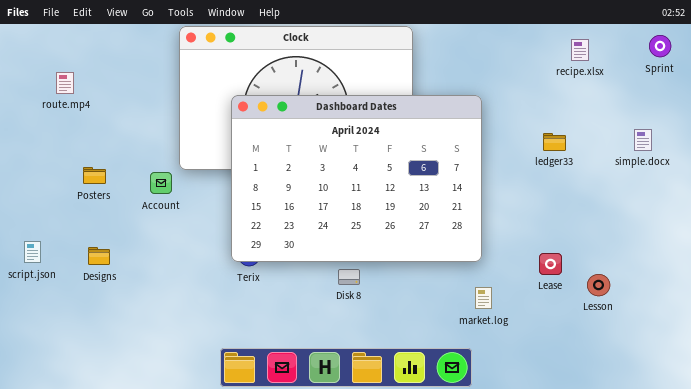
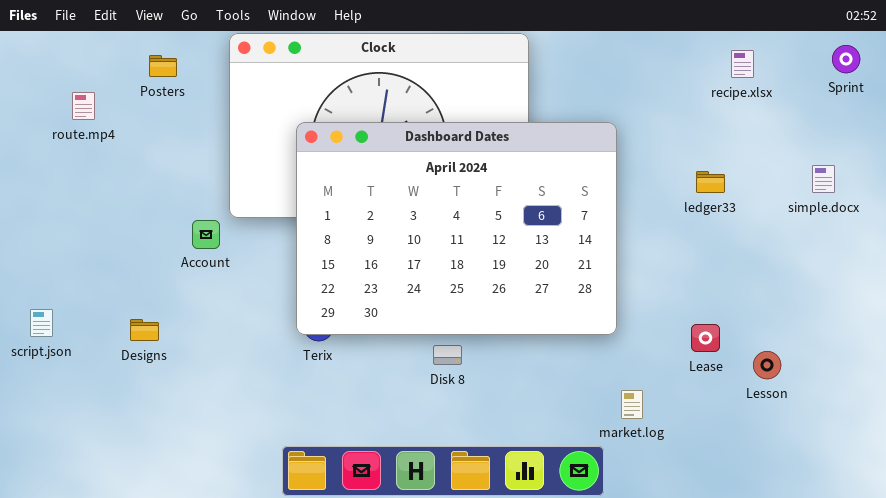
Posters: [83,167,106,184] -> [149,55,177,77], moved
Designs: [88,247,110,265] -> [130,319,159,341], moved
market.log: [475,287,492,309] -> [621,390,643,419], moved

